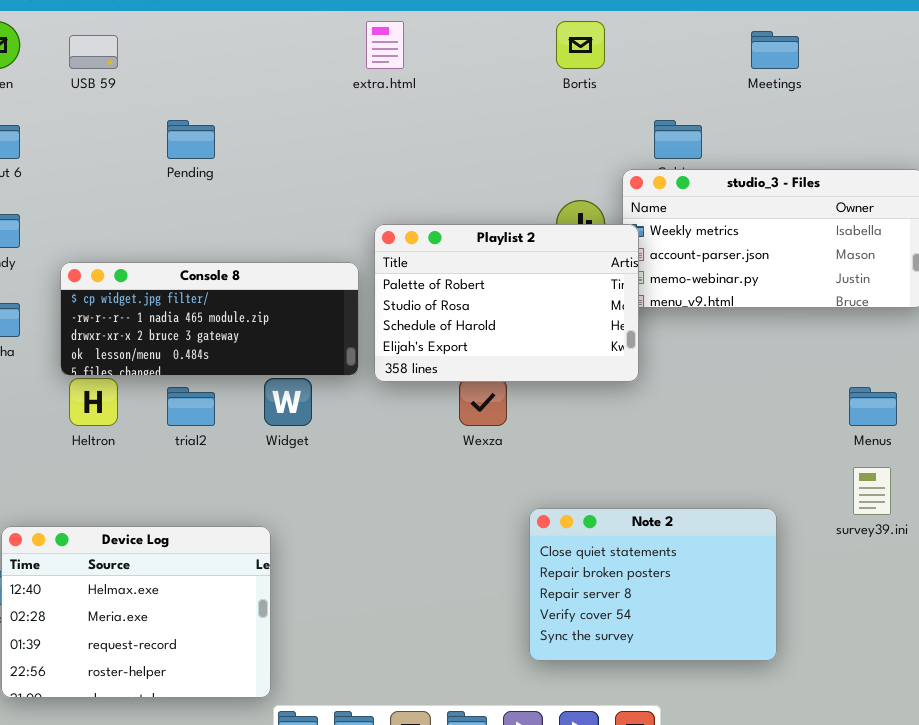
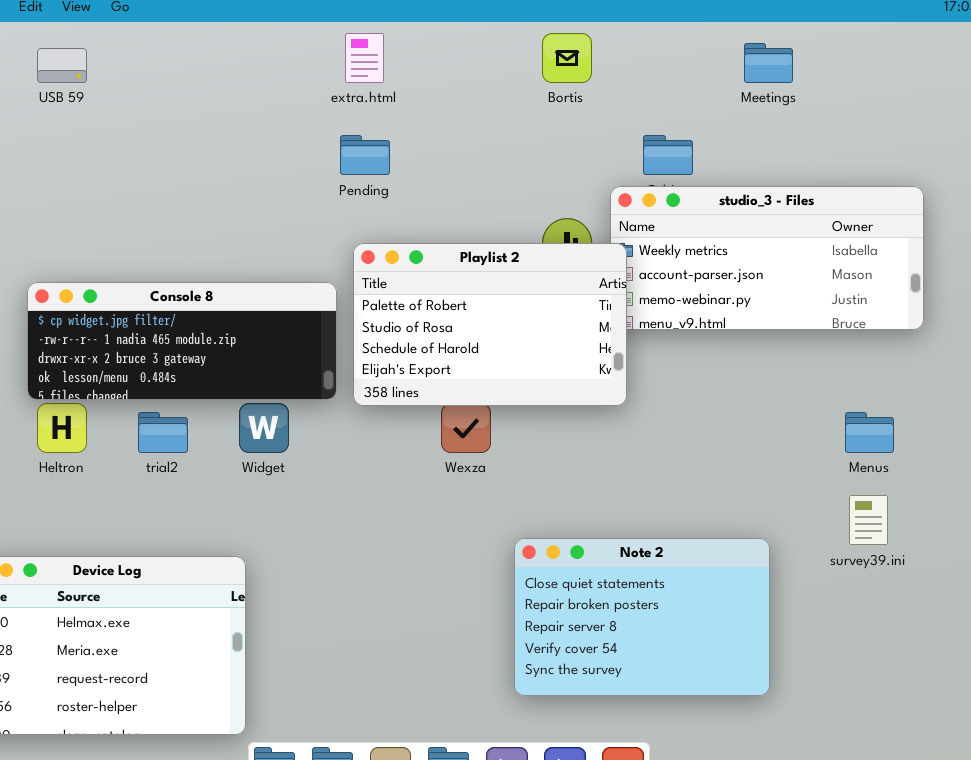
Pending: [167,120,215,159] -> [340,135,390,175], moved

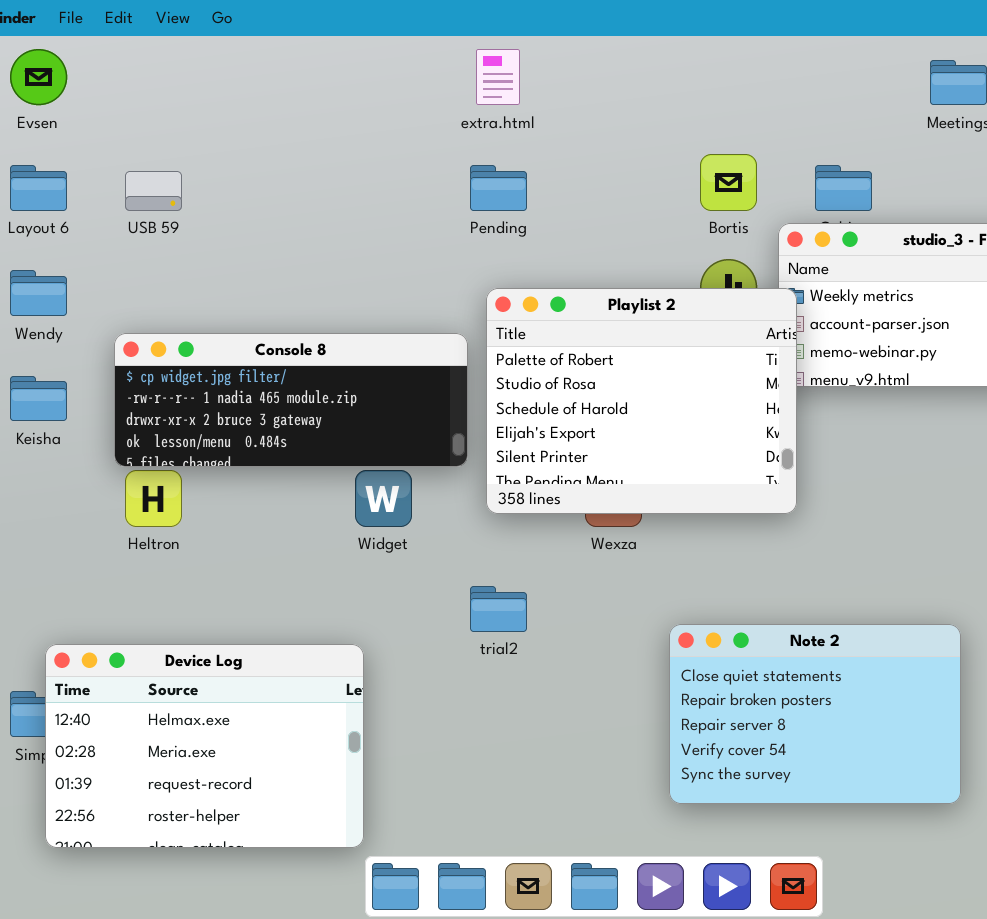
Bortis: [542,33,592,83] -> [700,154,757,211], moved
USB 59: [37,48,87,83] -> [125,171,182,211], moved
Playlist 2: [353,243,627,406] -> [486,288,797,514], resized
trial2: [138,412,188,453] -> [470,586,527,632], moved

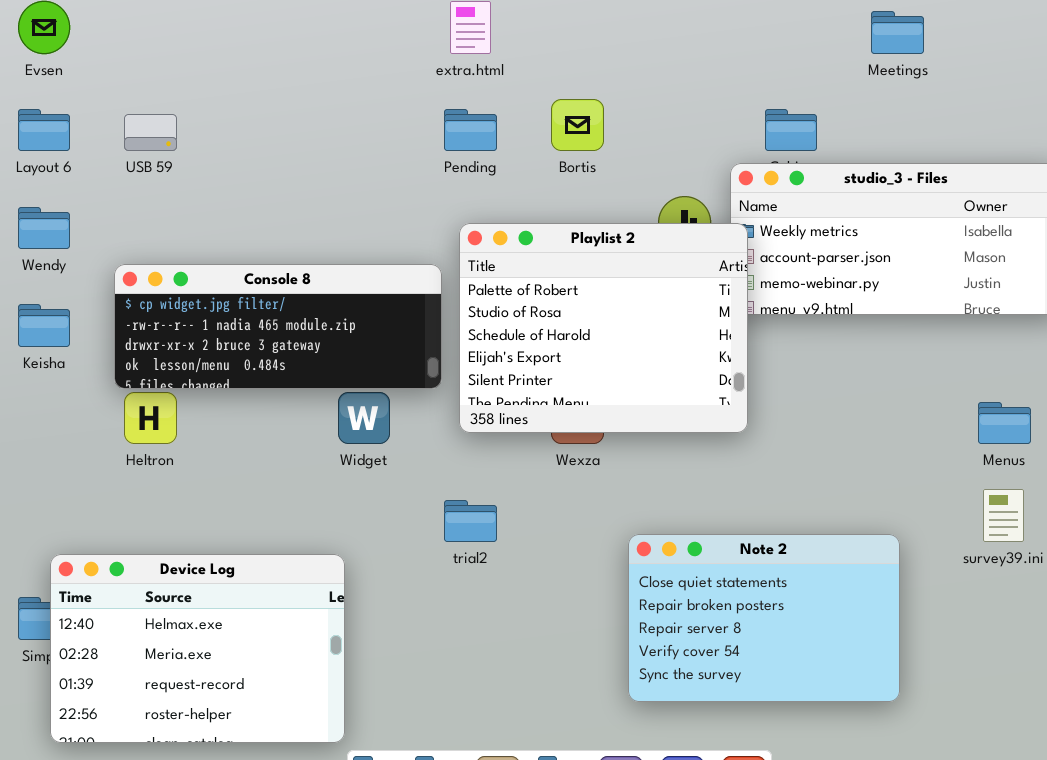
Bortis: [700,154,757,211] -> [551,99,604,151], moved

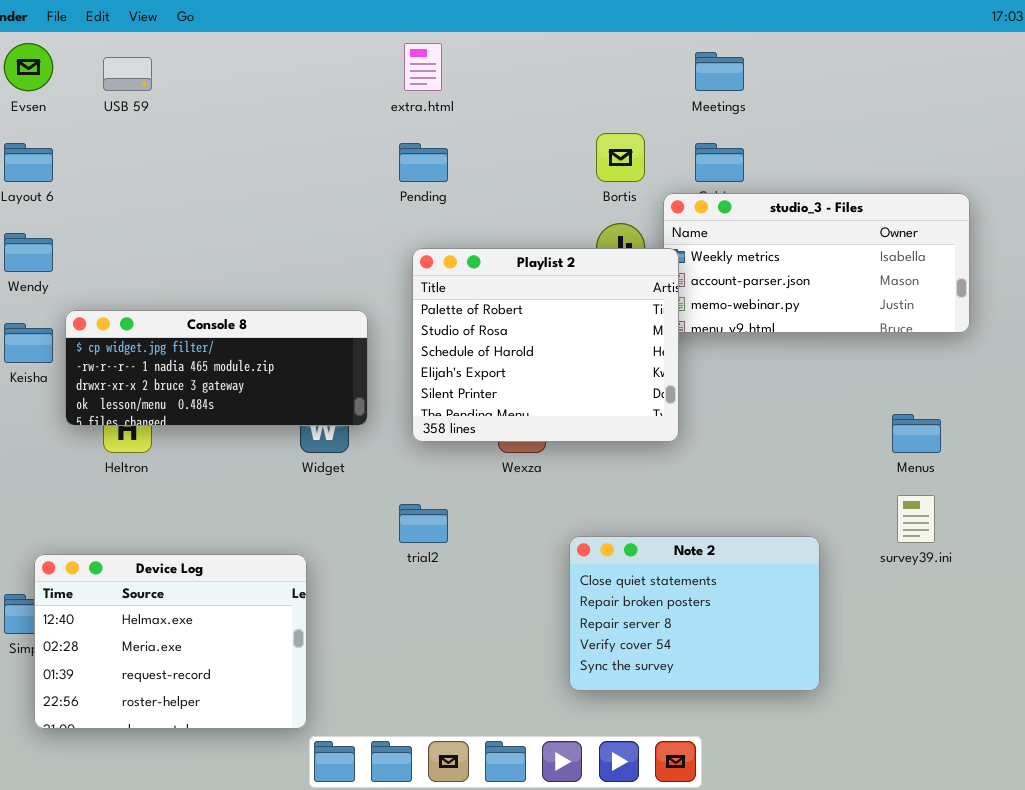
Meetings: [871,11,924,54] -> [695,52,744,91], moved
Bortis: [551,99,604,151] -> [596,133,645,182], moved
USB 59: [124,114,177,151] -> [103,57,152,91], moved
Console 8: [114,264,442,389] -> [65,310,368,426], moved

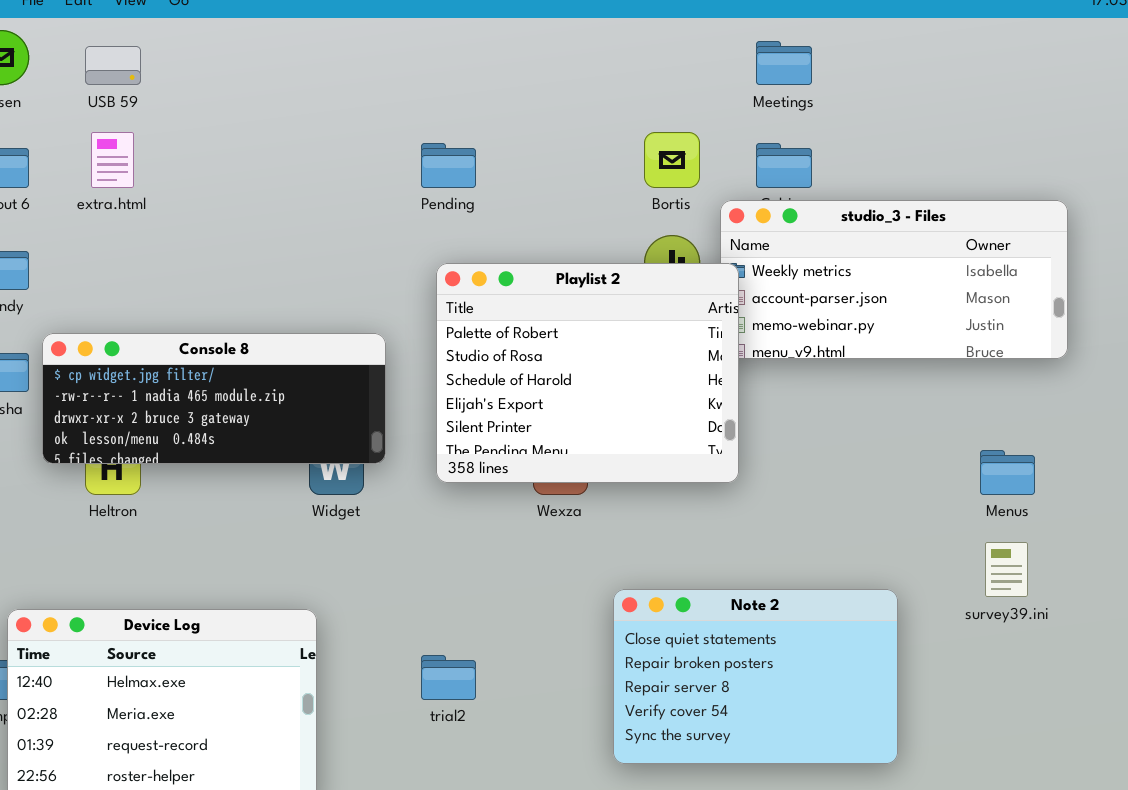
extra.html: [404,43,442,91] -> [91,132,134,188], moved
trial2: [399,504,448,543] -> [421,655,476,700], moved

